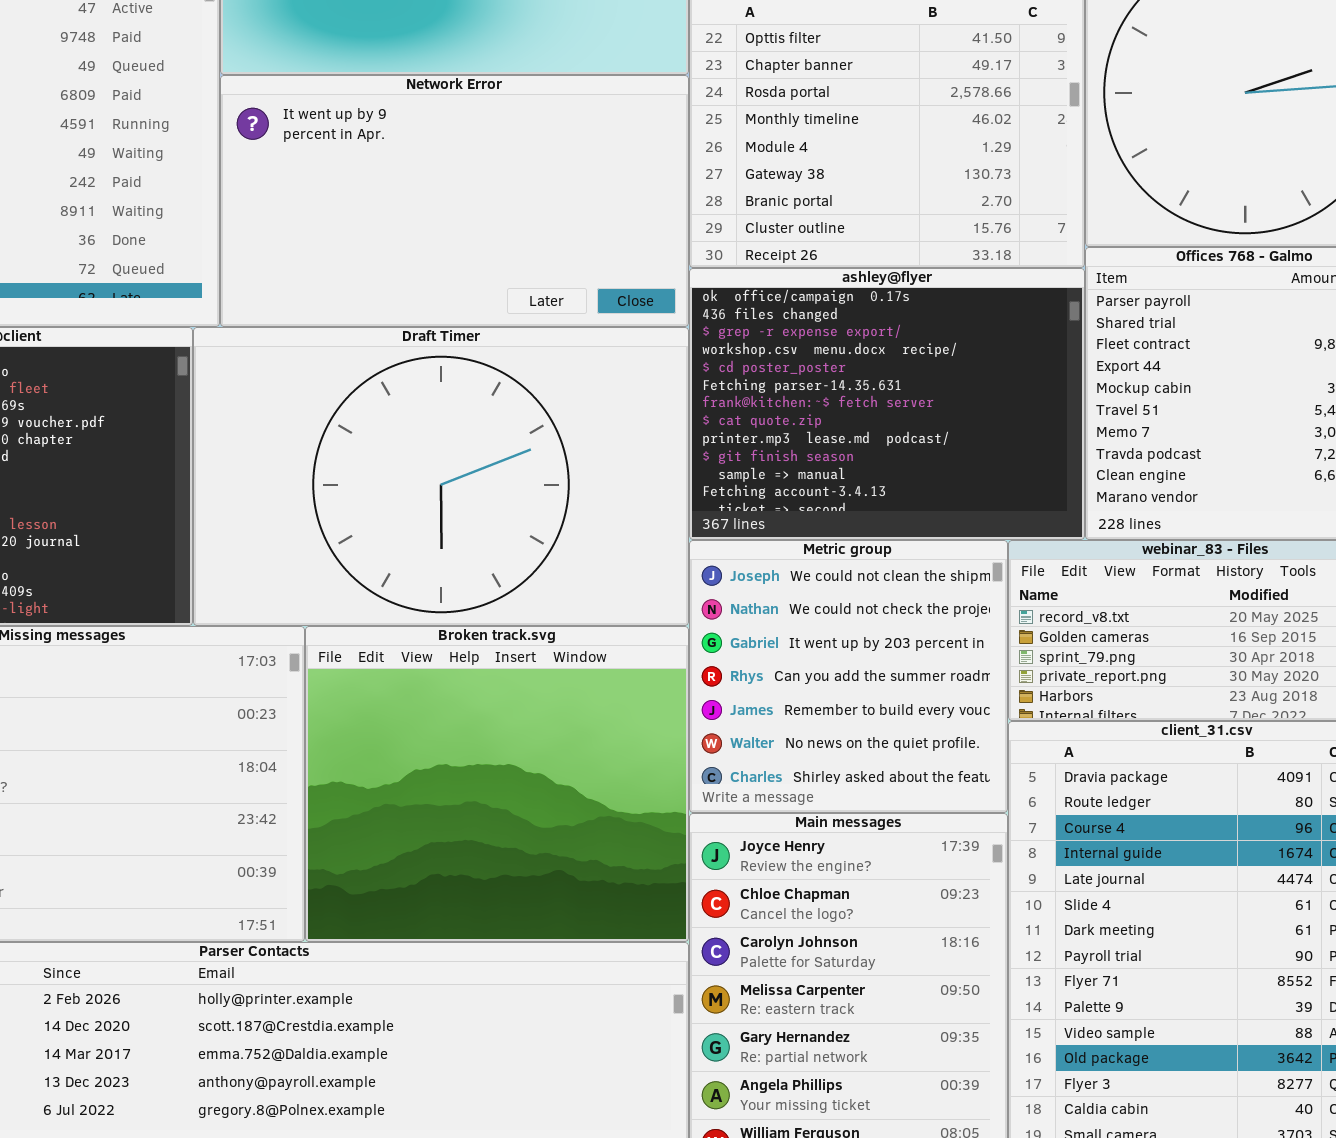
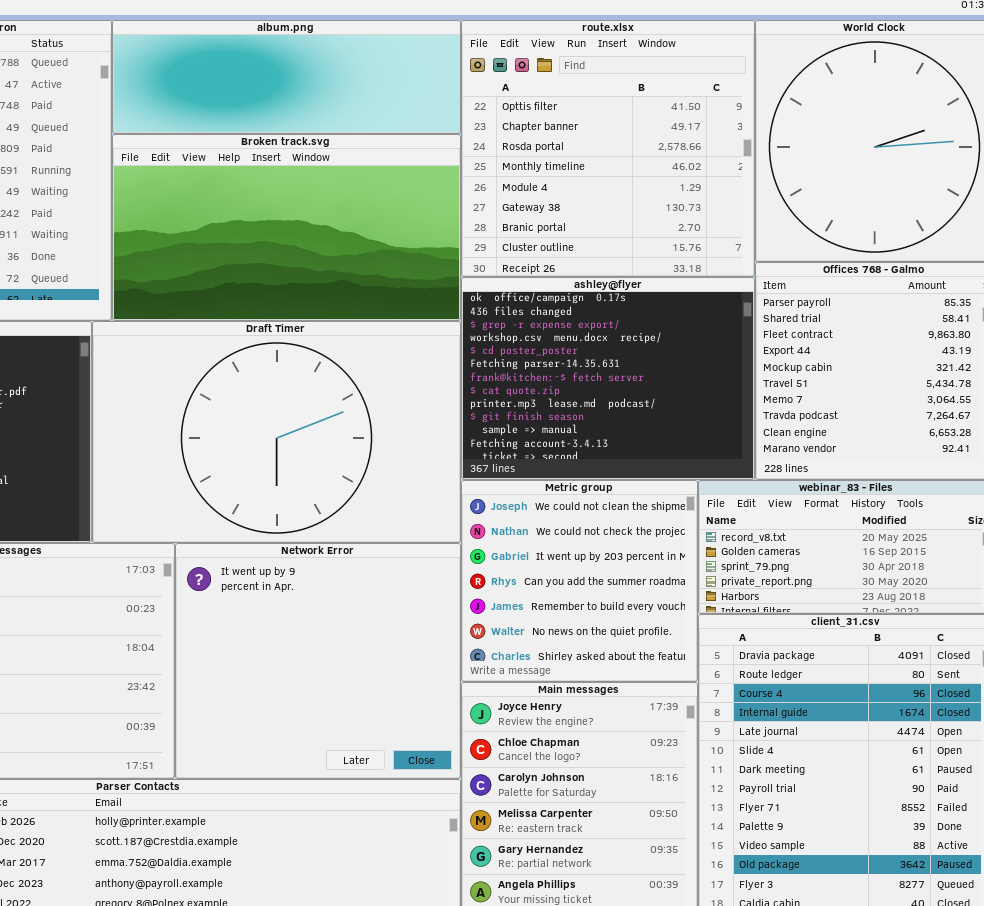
Network Error: [220,75,689,327] -> [175,543,461,779], moved, resized
Broken track.svg: [305,626,689,942] -> [112,134,461,321], moved, resized

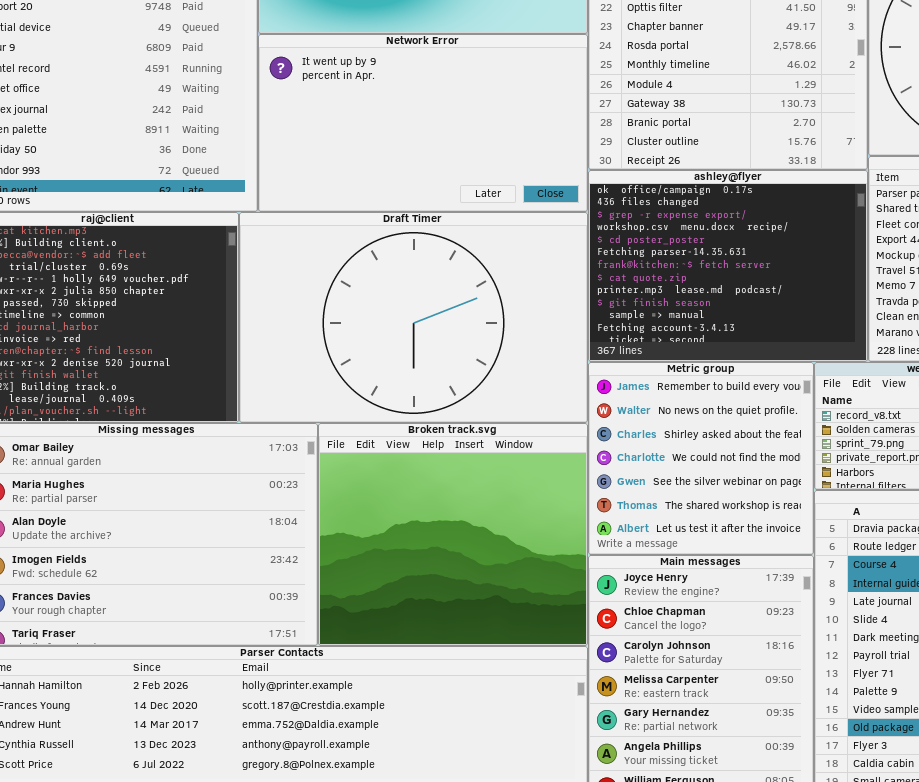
Broken track.svg: [112,134,461,321] -> [318,423,588,646], moved, resized
Metric group: [461,480,698,682] -> [588,362,814,555], scrolled down 4 rows
Network Error: [175,543,461,779] -> [258,34,588,212], moved, resized

